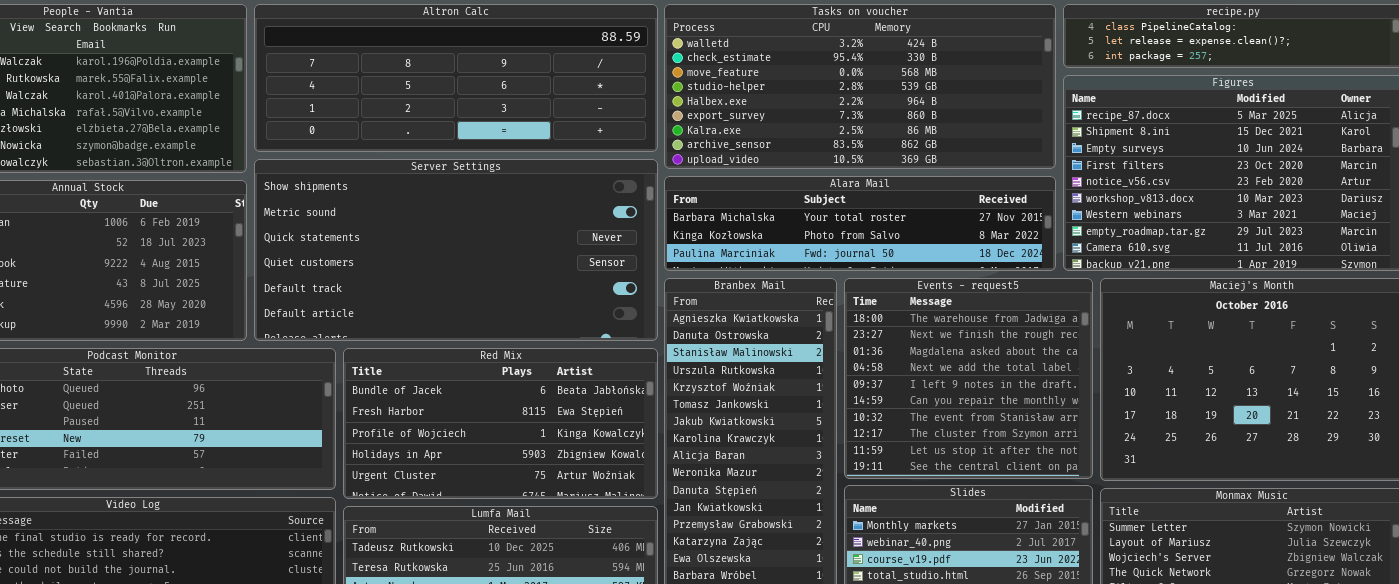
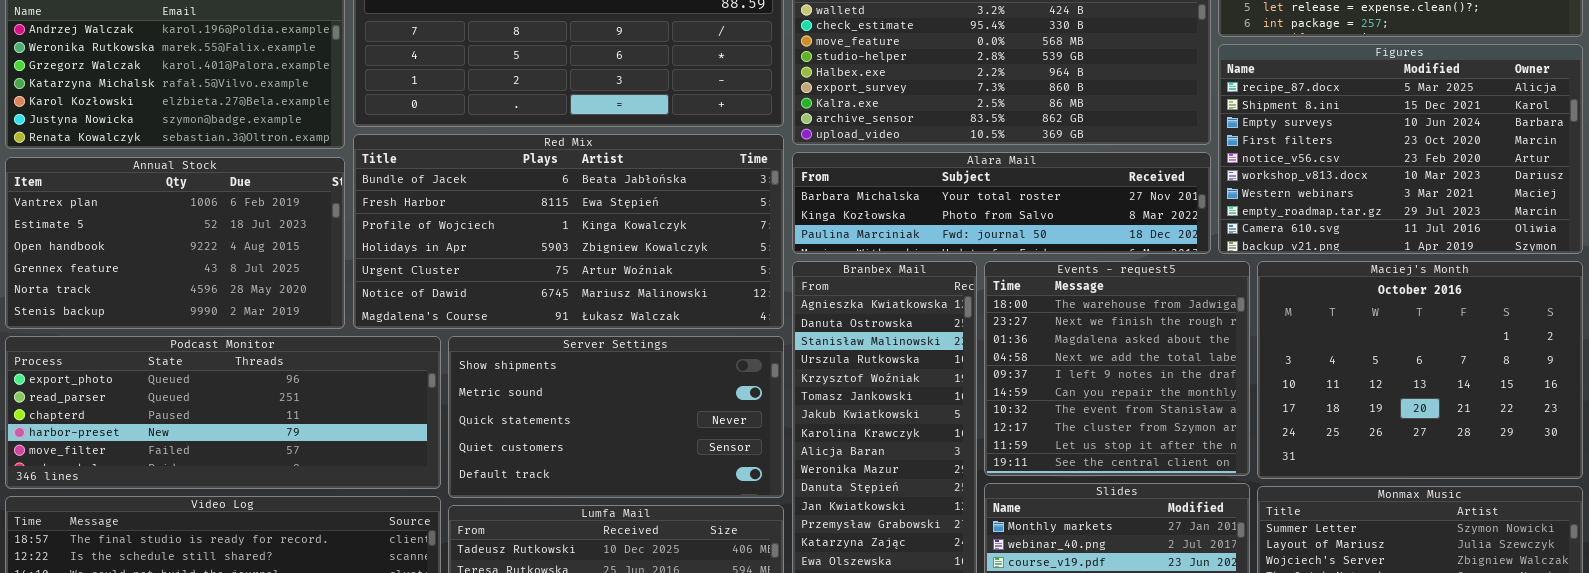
Server Settings: [254,159,658,341] -> [448,336,784,498], moved, resized
Red Mix: [343,348,658,499] -> [353,134,784,329], moved, resized

